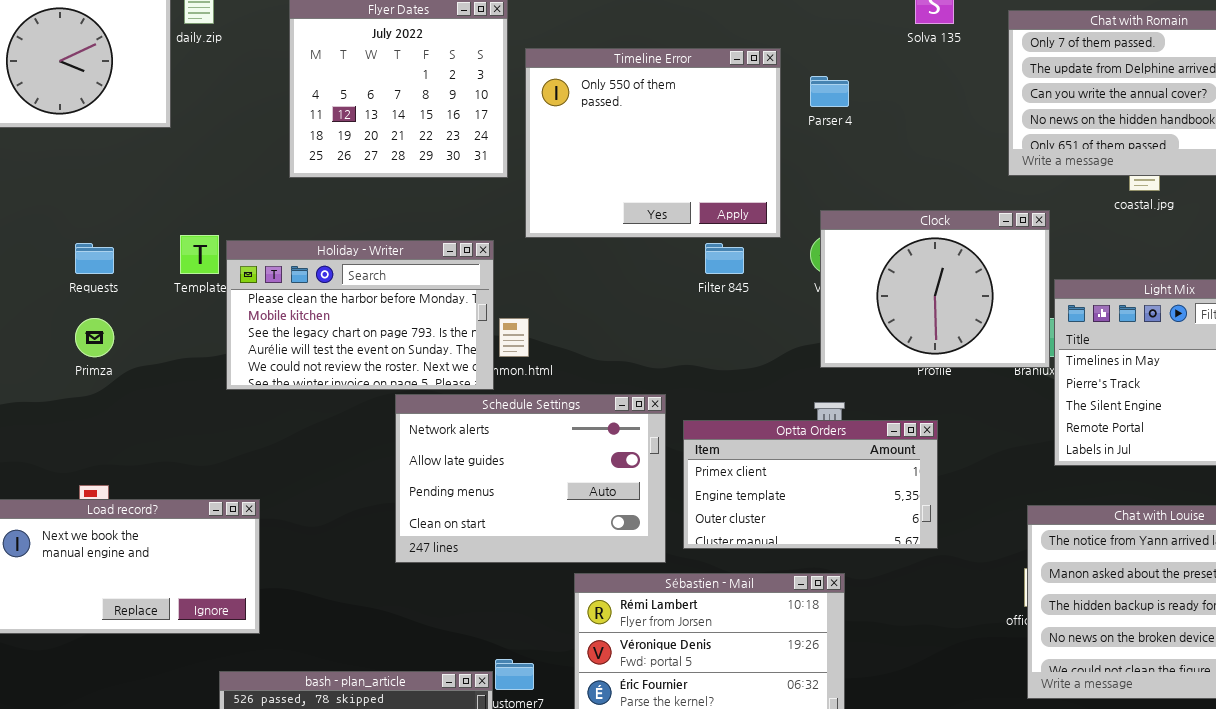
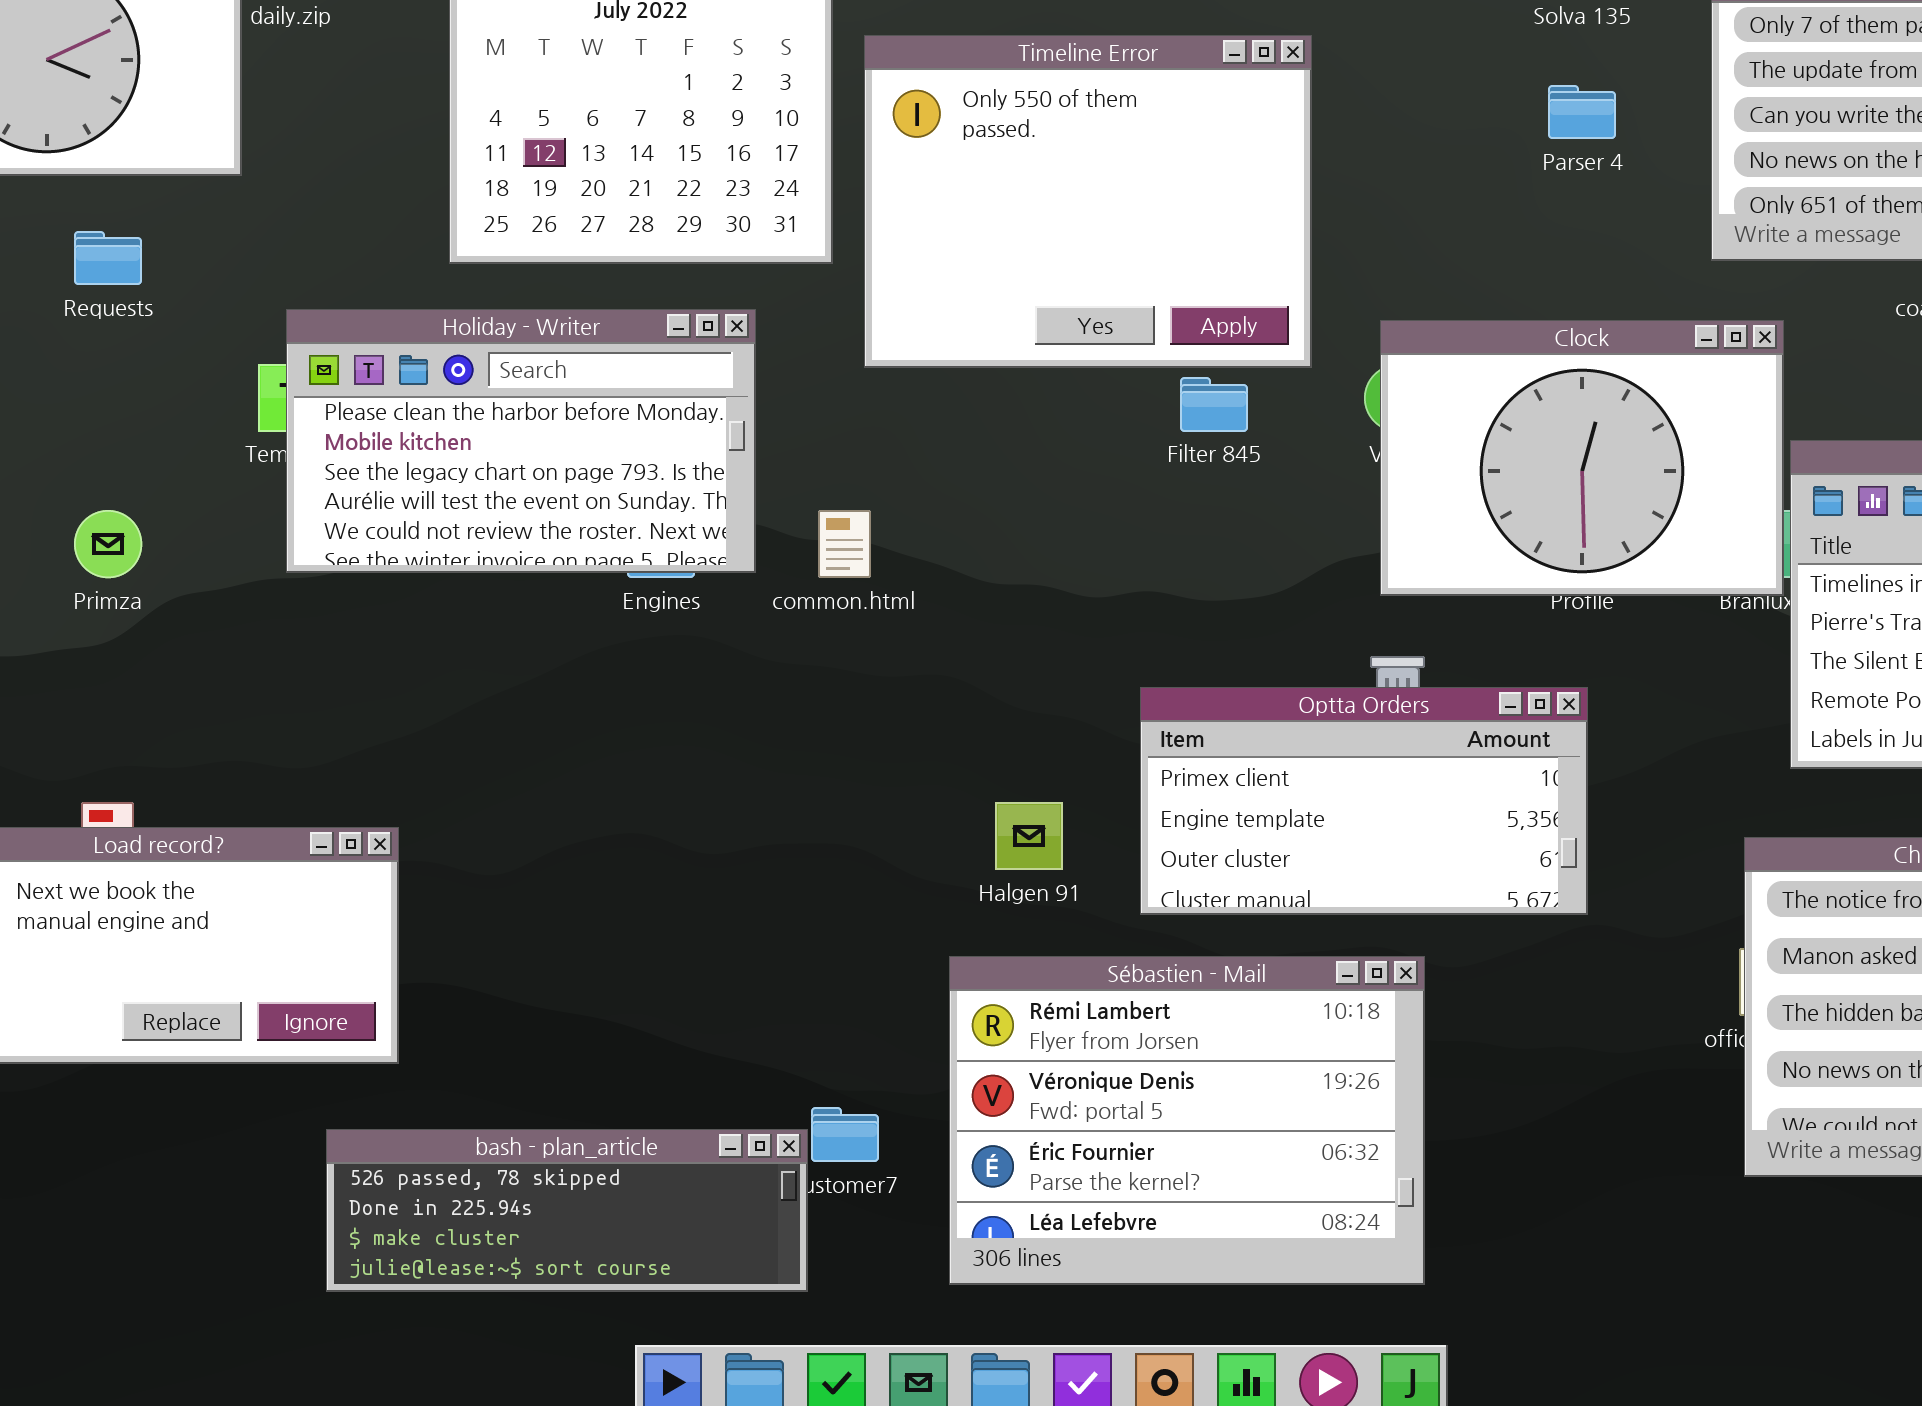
Parser 4: [810,76,849,107] -> [1548,85,1616,139], moved
Holiday - Writer: [226,240,494,390] -> [286,309,756,573], moved
Requests: [75,243,114,274] -> [74,231,142,285], moved
Schedule Settings: [395,394,666,563] -> none, closed

